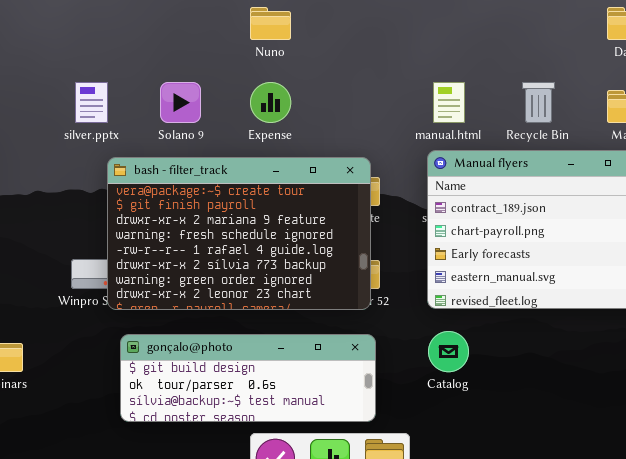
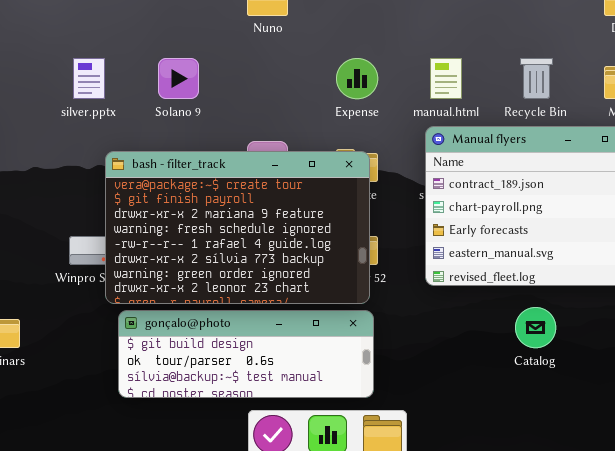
Expense: [250,82,291,123] -> [336,58,378,99], moved
bash - filter_track: [107,157,371,310] -> [105,151,370,304], moved
Catalog: [428,331,469,372] -> [515,307,556,348], moved

